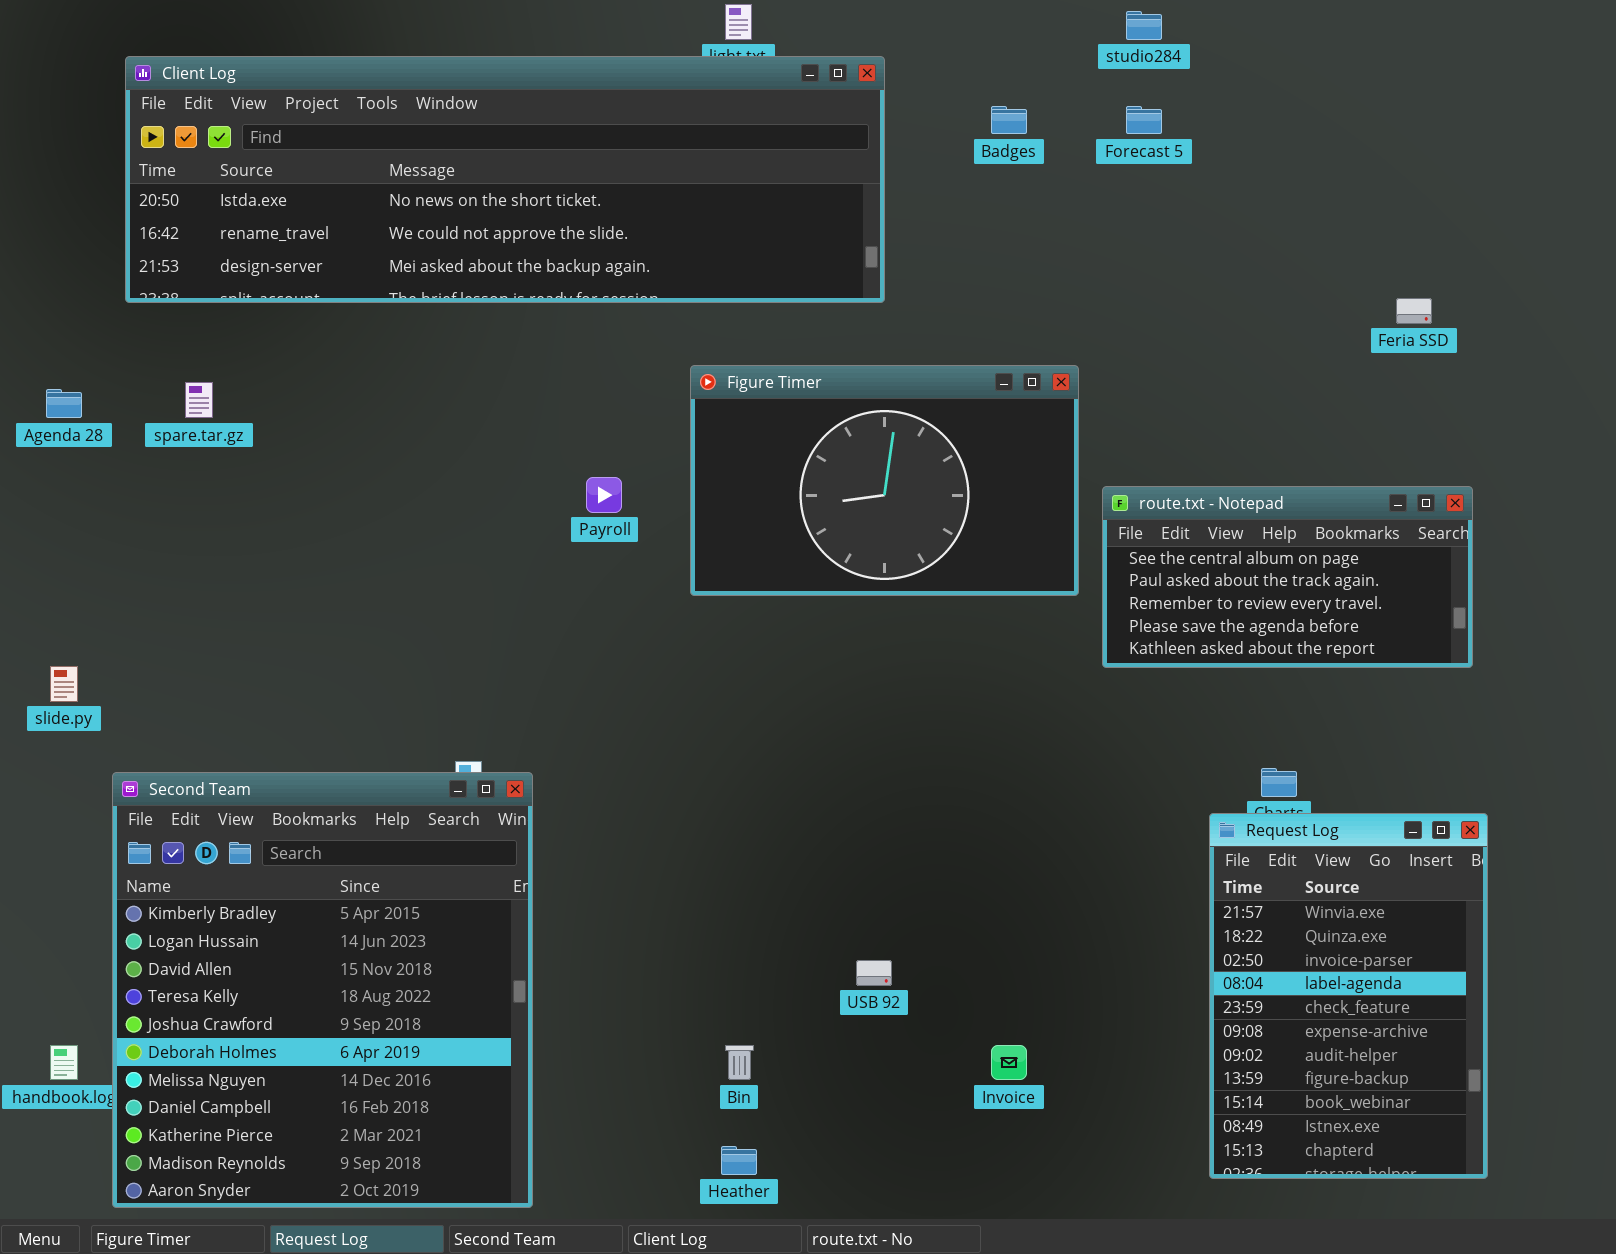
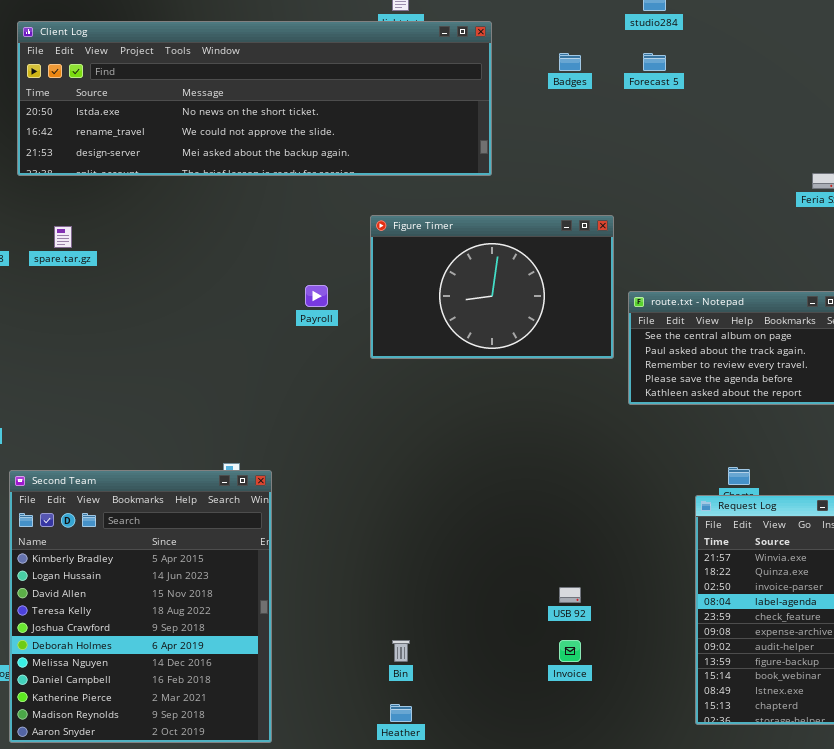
USB 92: [856,960,892,986] -> [559,587,581,603], moved

